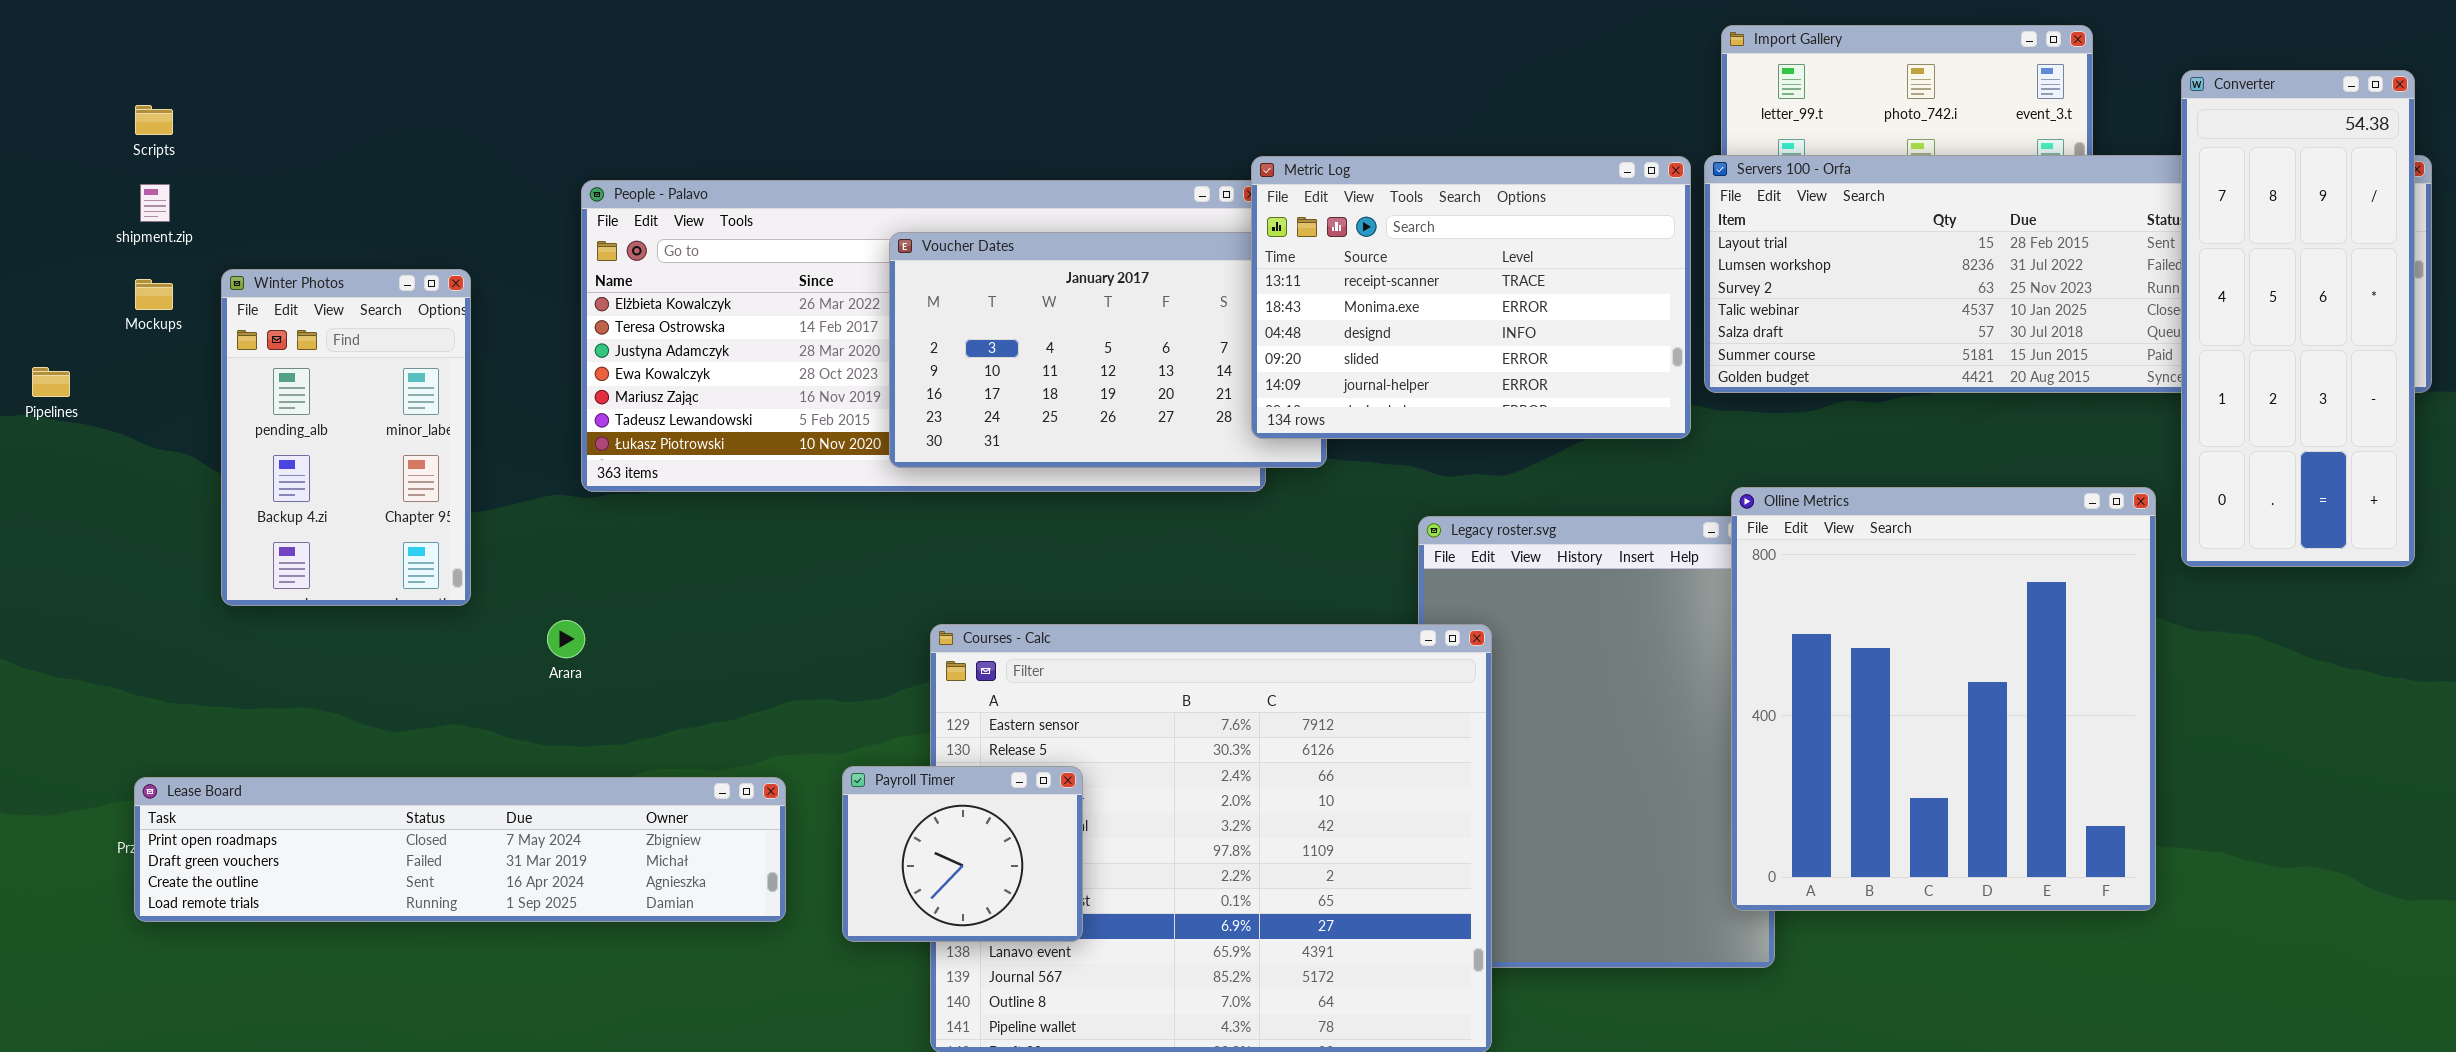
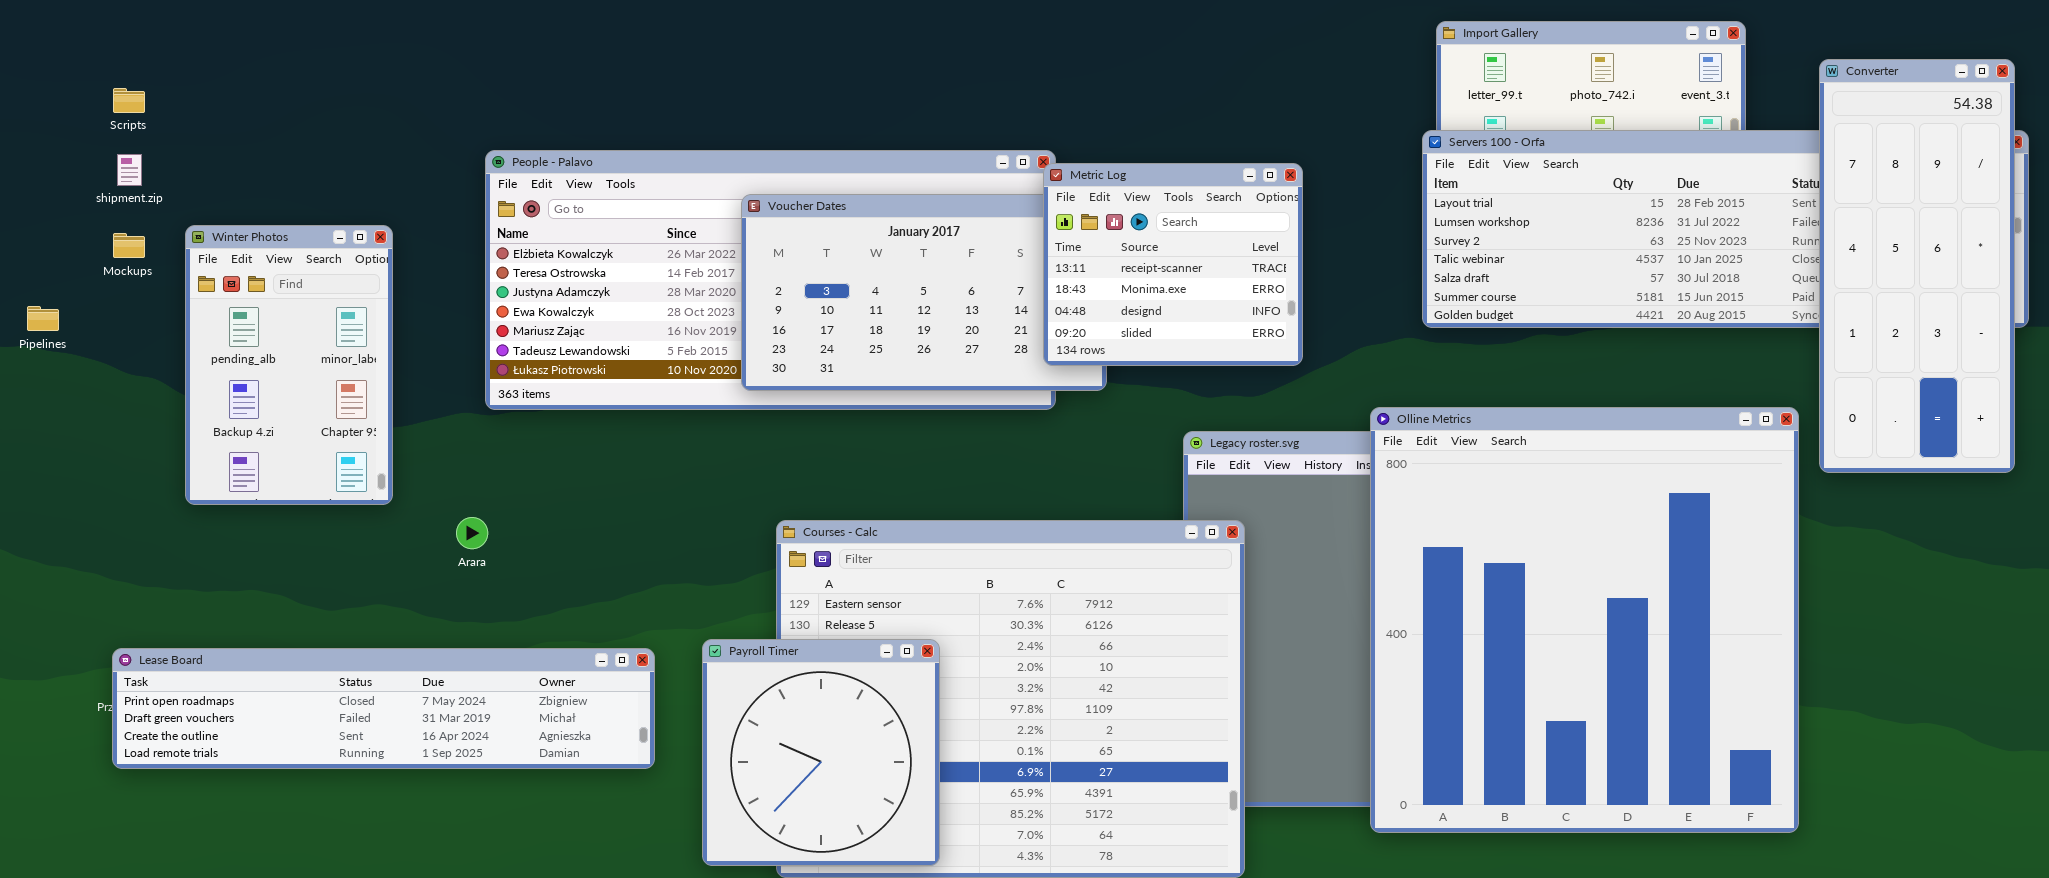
Metric Log: [1251,156,1691,439] -> [1043,163,1303,366], resized
Olline Metrics: [1731,487,2156,911] -> [1370,407,1799,833], resized
Payroll Timer: [842,766,1083,942] -> [702,639,940,866], resized

